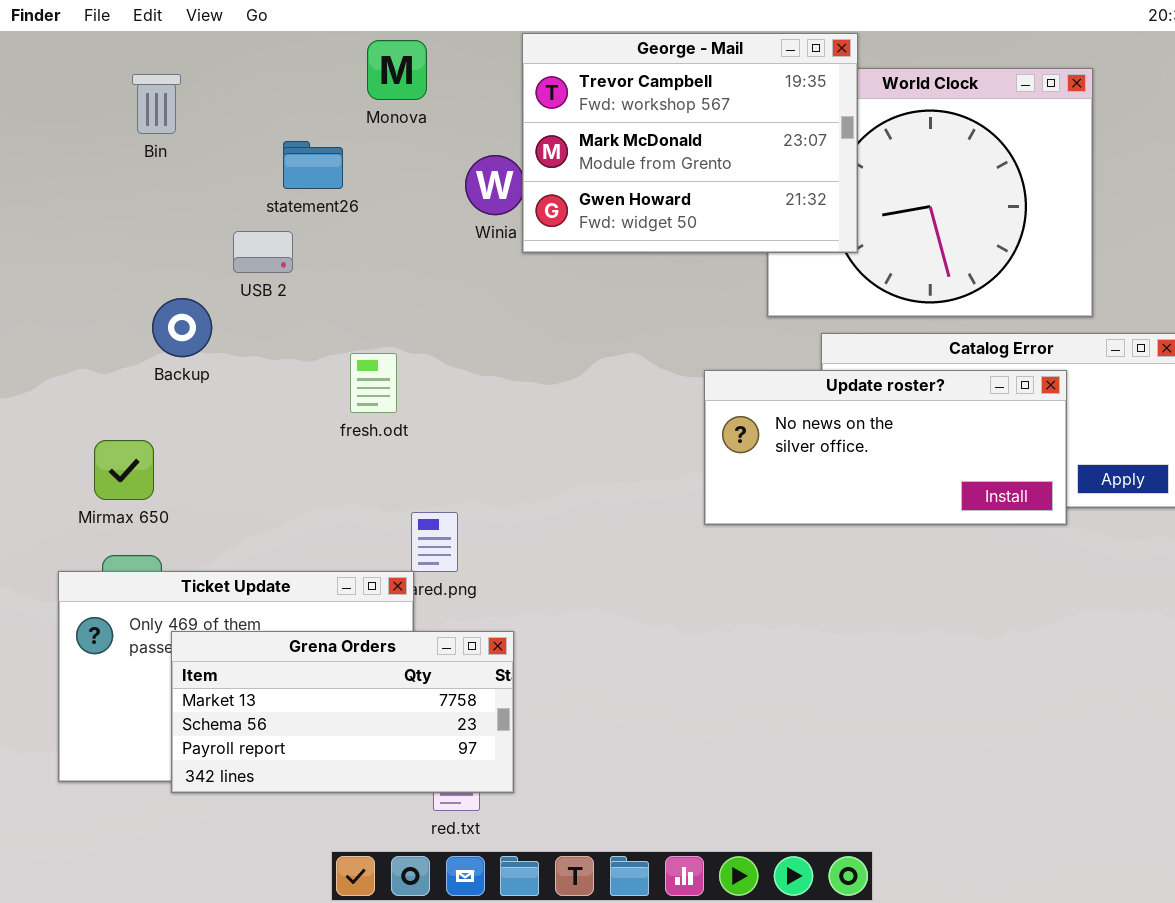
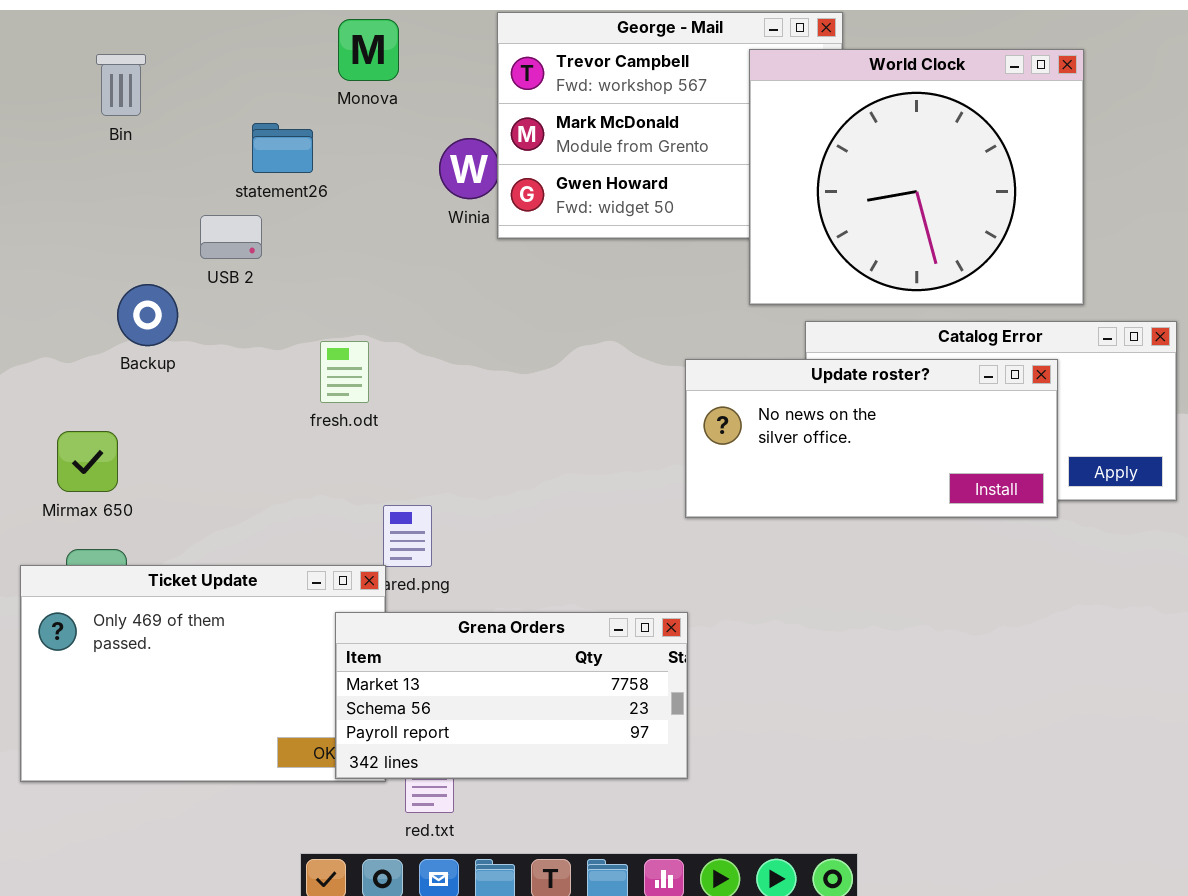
World Clock: [767,68,1093,317] -> [749,49,1084,305], raised
Grena Orders: [171,631,514,793] -> [335,612,688,779], moved

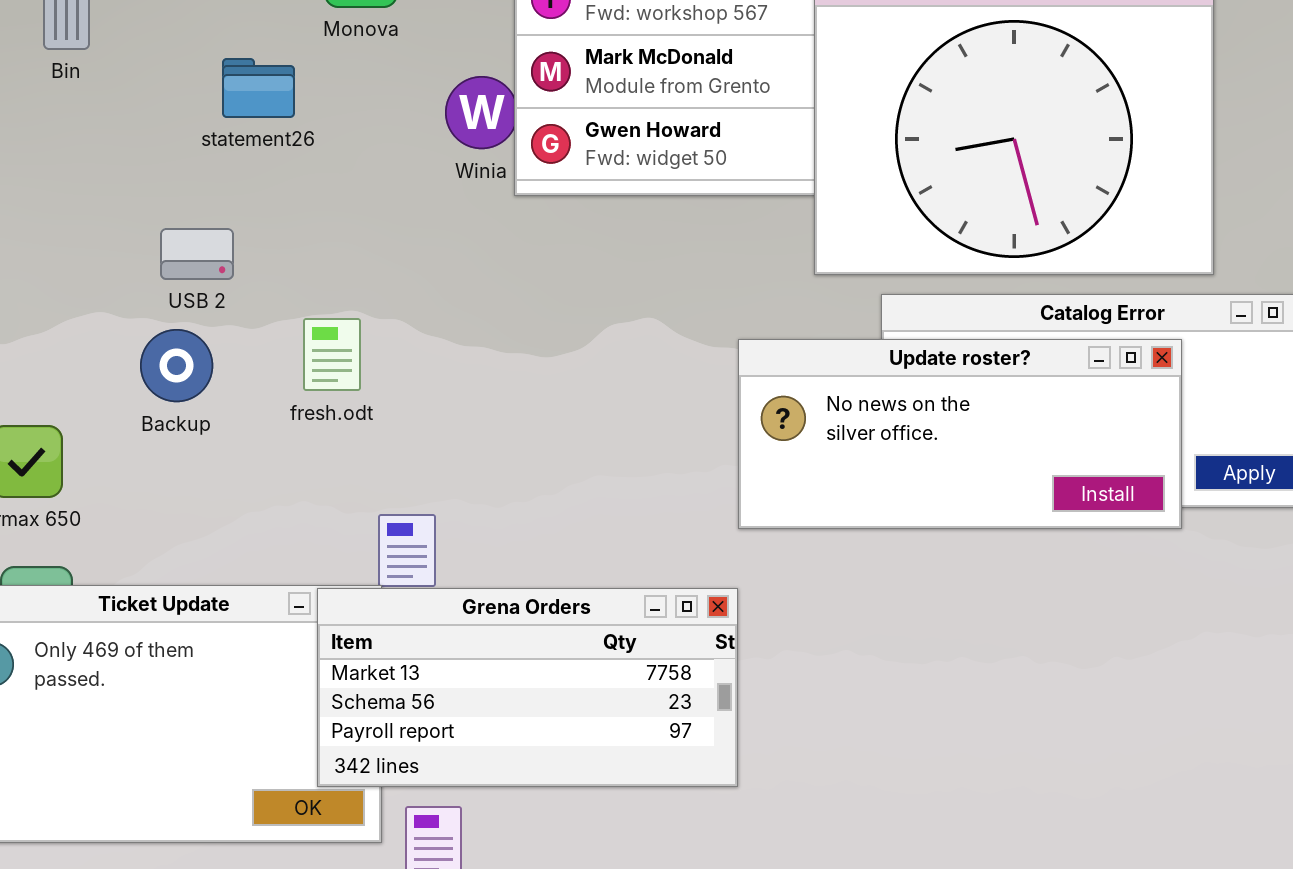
USB 2: [200,215,262,259] -> [160,228,234,280], moved
Backup: [117,284,178,346] -> [140,329,213,402], moved
Grena Orders: [335,612,688,779] -> [317,588,738,787], moved

